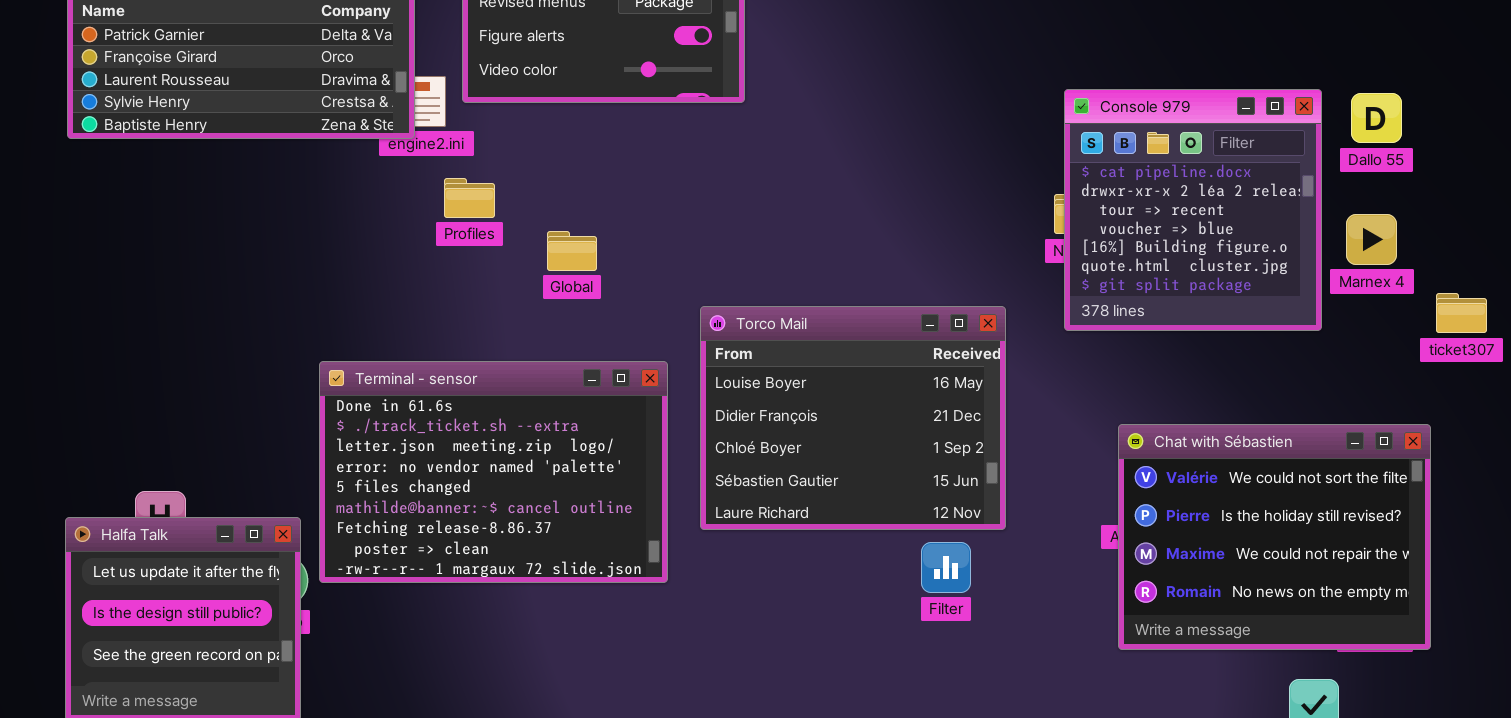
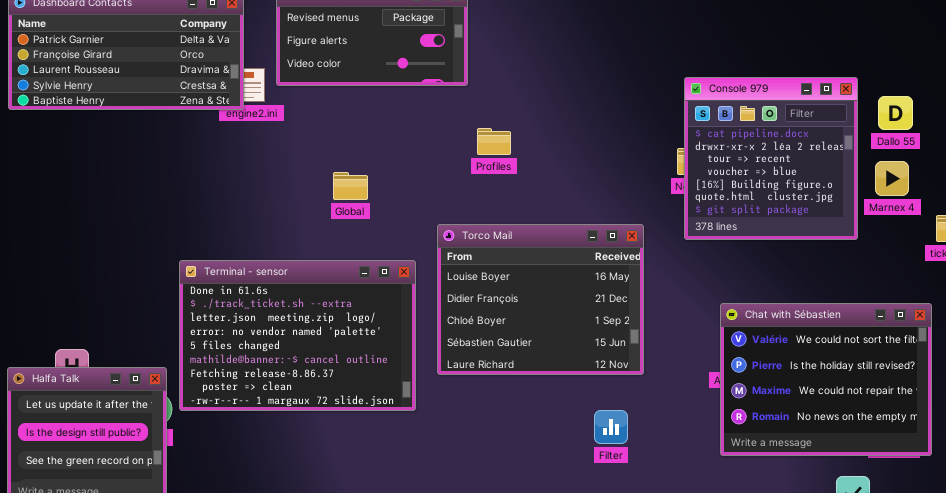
Dallo 55: [1351,93,1402,143] -> [878,96,913,130], moved
Profiles: [444,178,495,218] -> [477,128,511,155], moved
Filter: [921,542,971,593] -> [594,410,628,444], moved

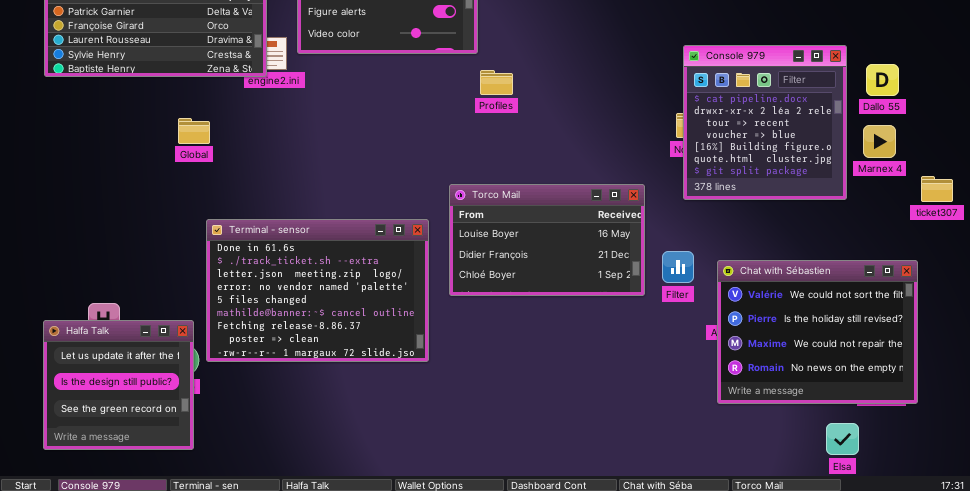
Profiles: [477,128,511,155] -> [480,70,513,95], moved
Global: [333,172,368,200] -> [178,118,210,144], moved
Torco Mail: [437,224,644,375] -> [449,184,645,296], resized
Filter: [594,410,628,444] -> [662,251,694,283], moved

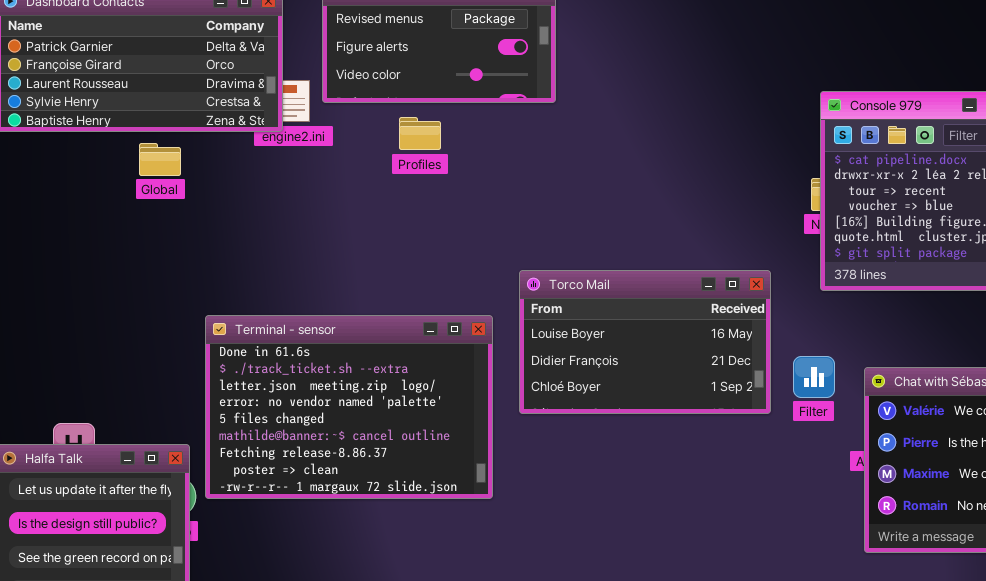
Profiles: [480,70,513,95] -> [399,117,441,150], moved
Global: [178,118,210,144] -> [139,143,181,176], moved

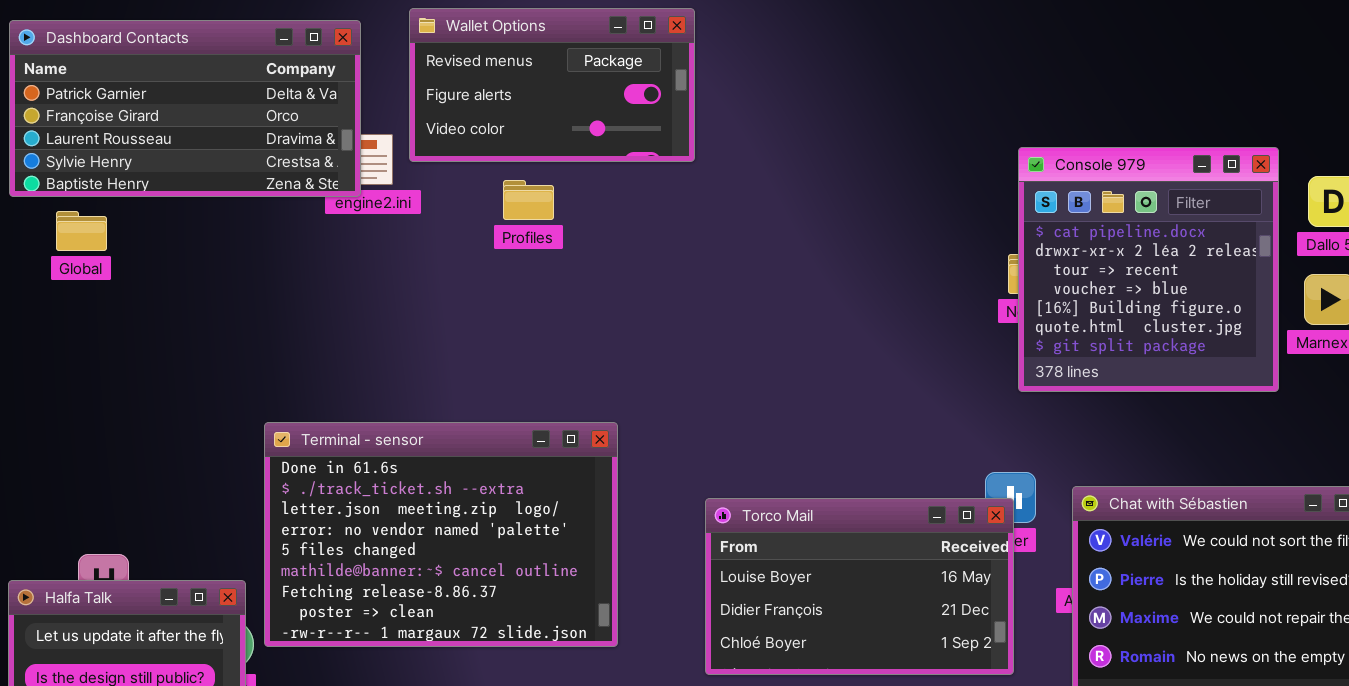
Global: [139,143,181,176] -> [56,211,107,251], moved
Torco Mail: [519,270,771,414] -> [705,498,1014,675], moved

